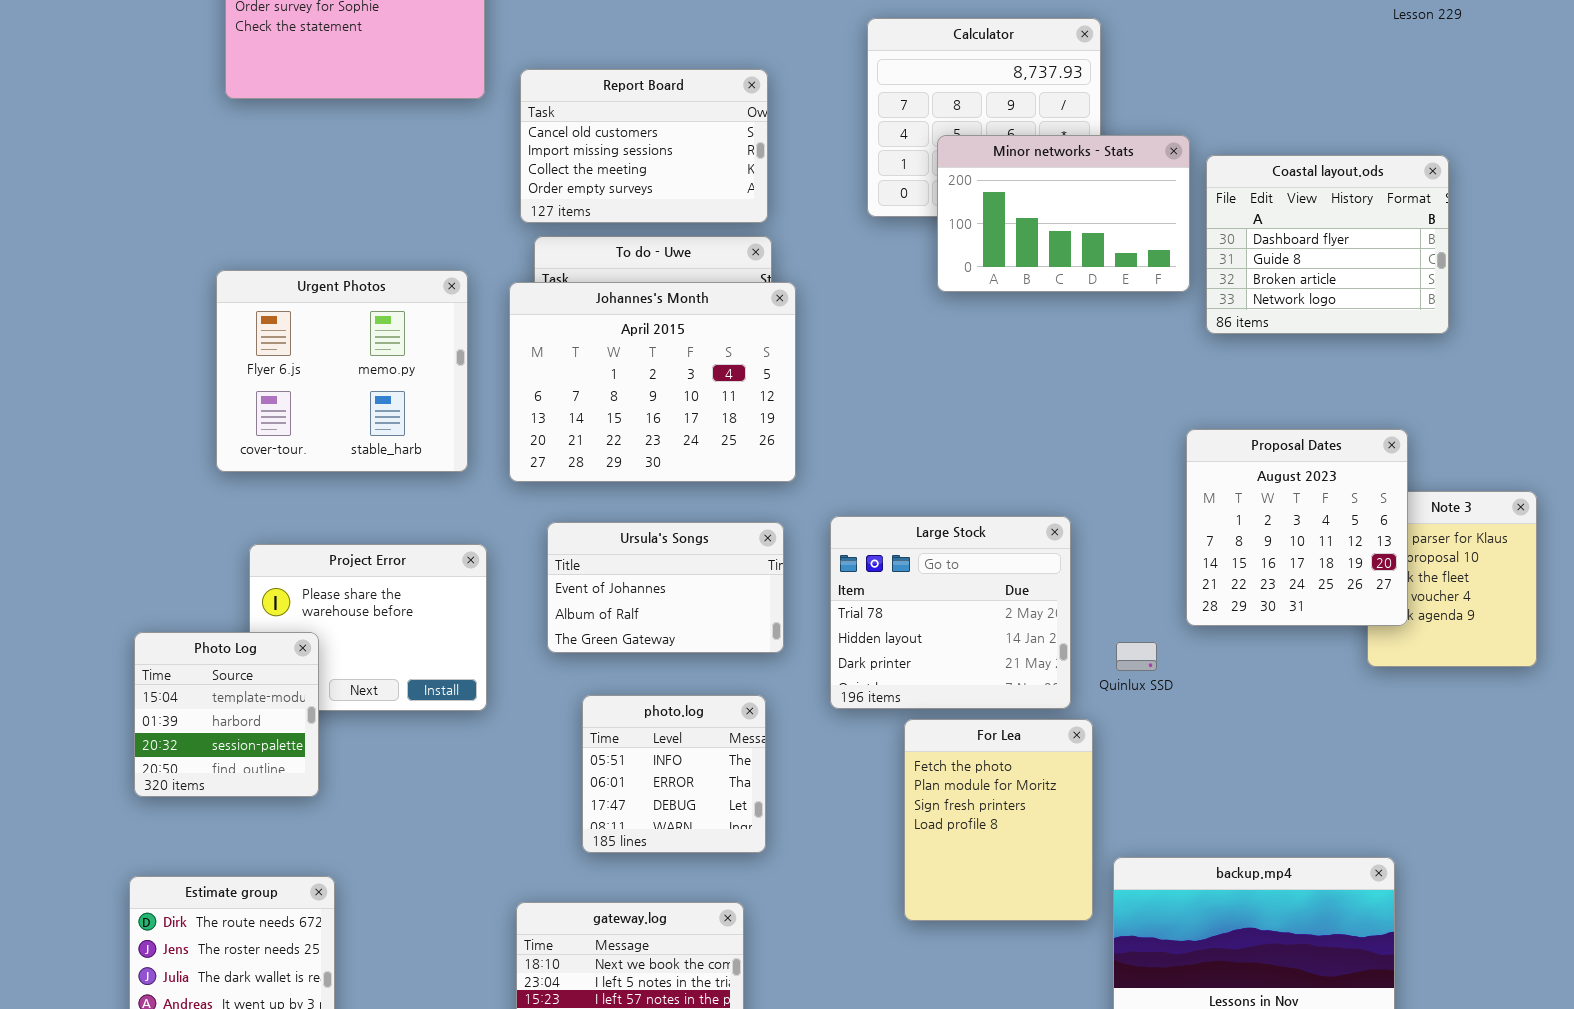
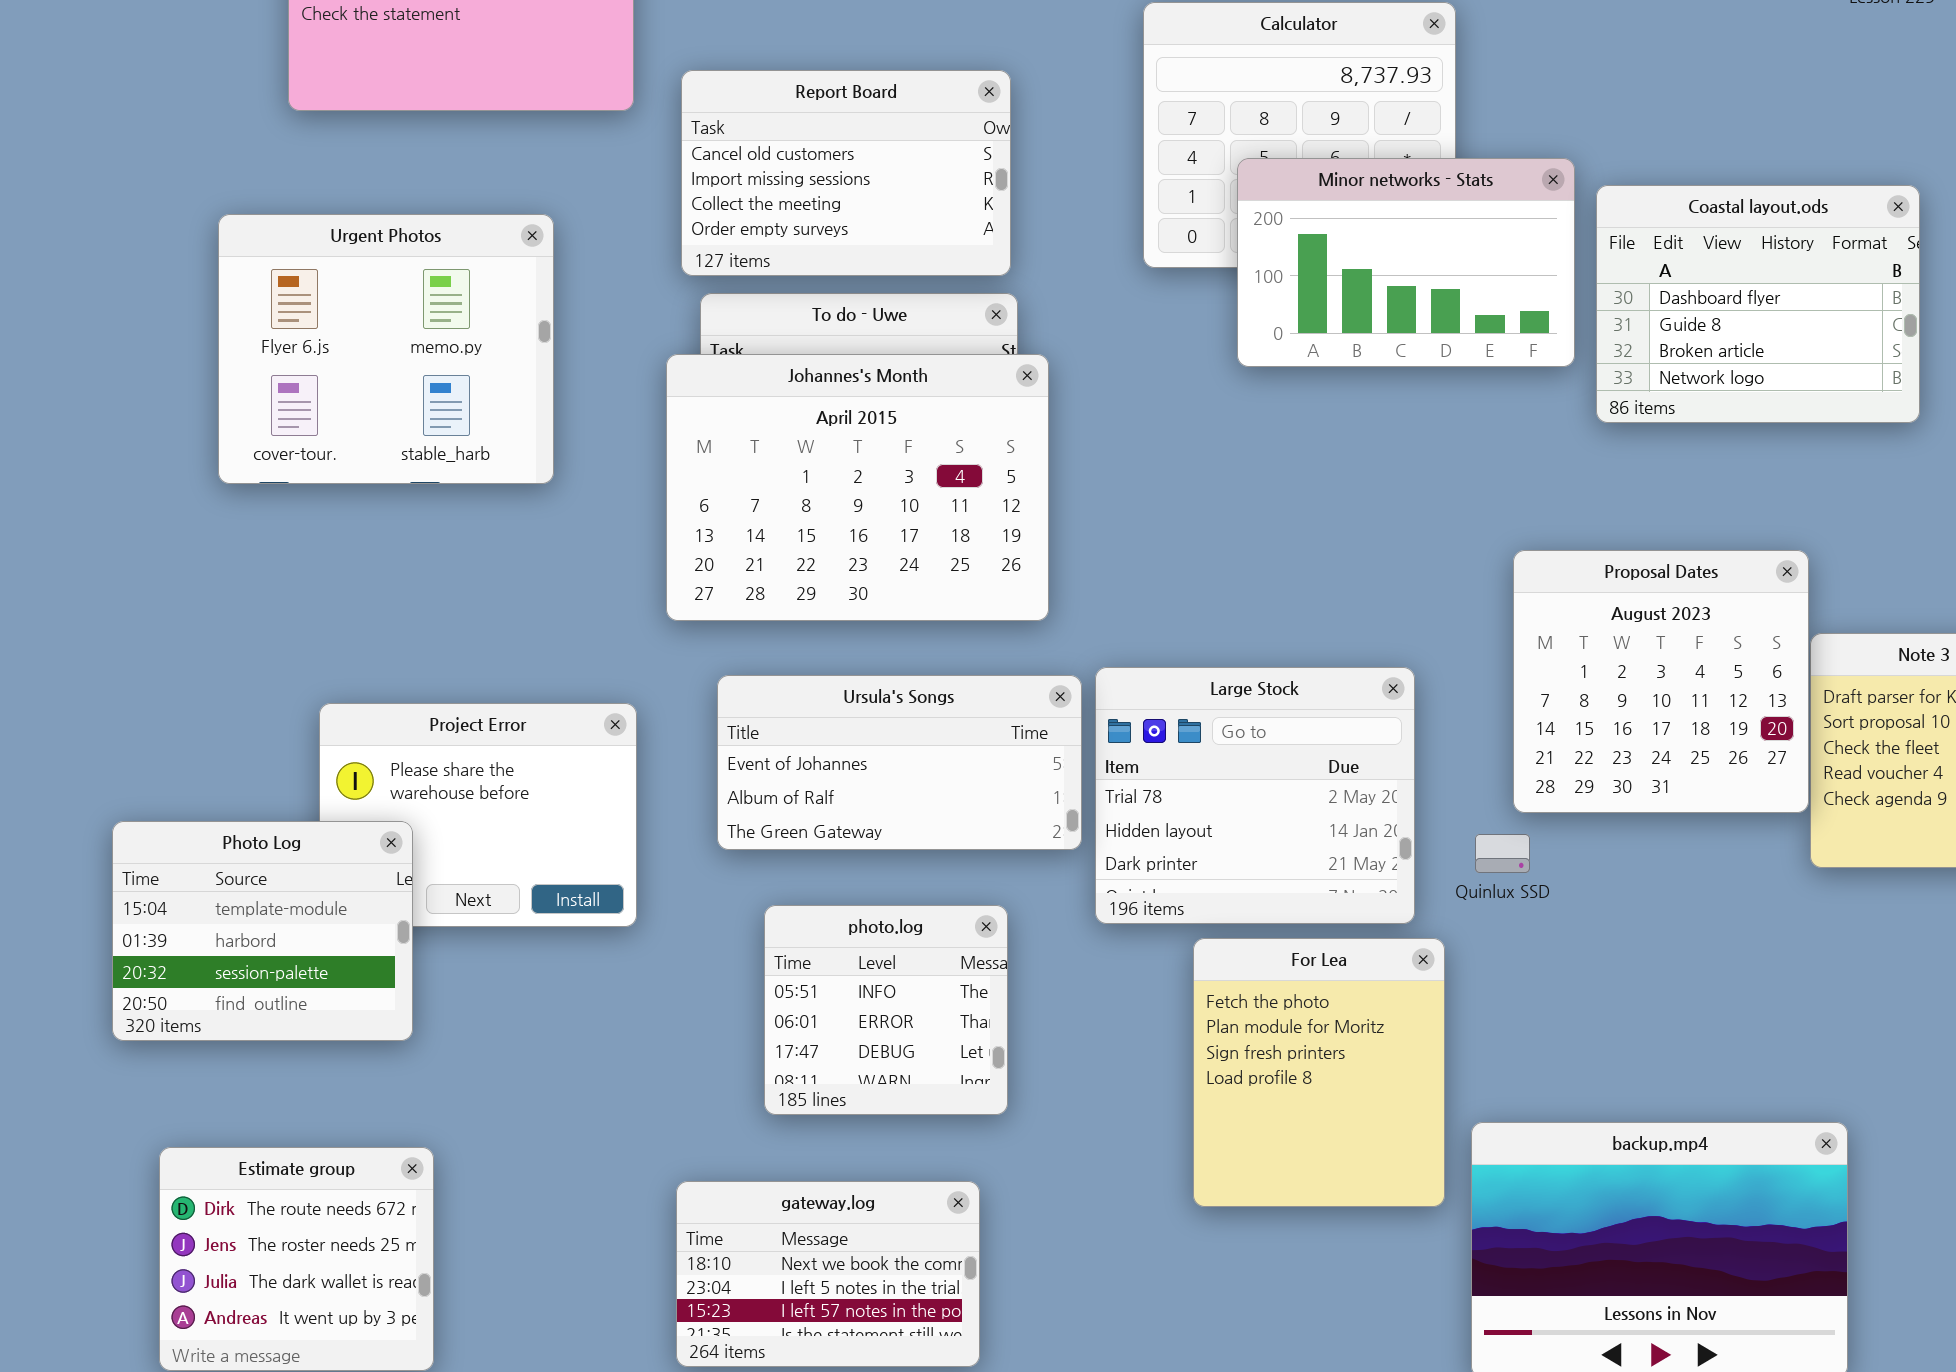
Urgent Photos: [216,270,468,472] -> [218,214,554,484], moved
Proposal Dates: [1186,429,1408,626] -> [1513,550,1809,813], moved
Ursula's Songs: [547,522,784,653] -> [717,675,1082,850], resized
Photo Log: [134,632,319,797] -> [112,821,413,1041], resized

